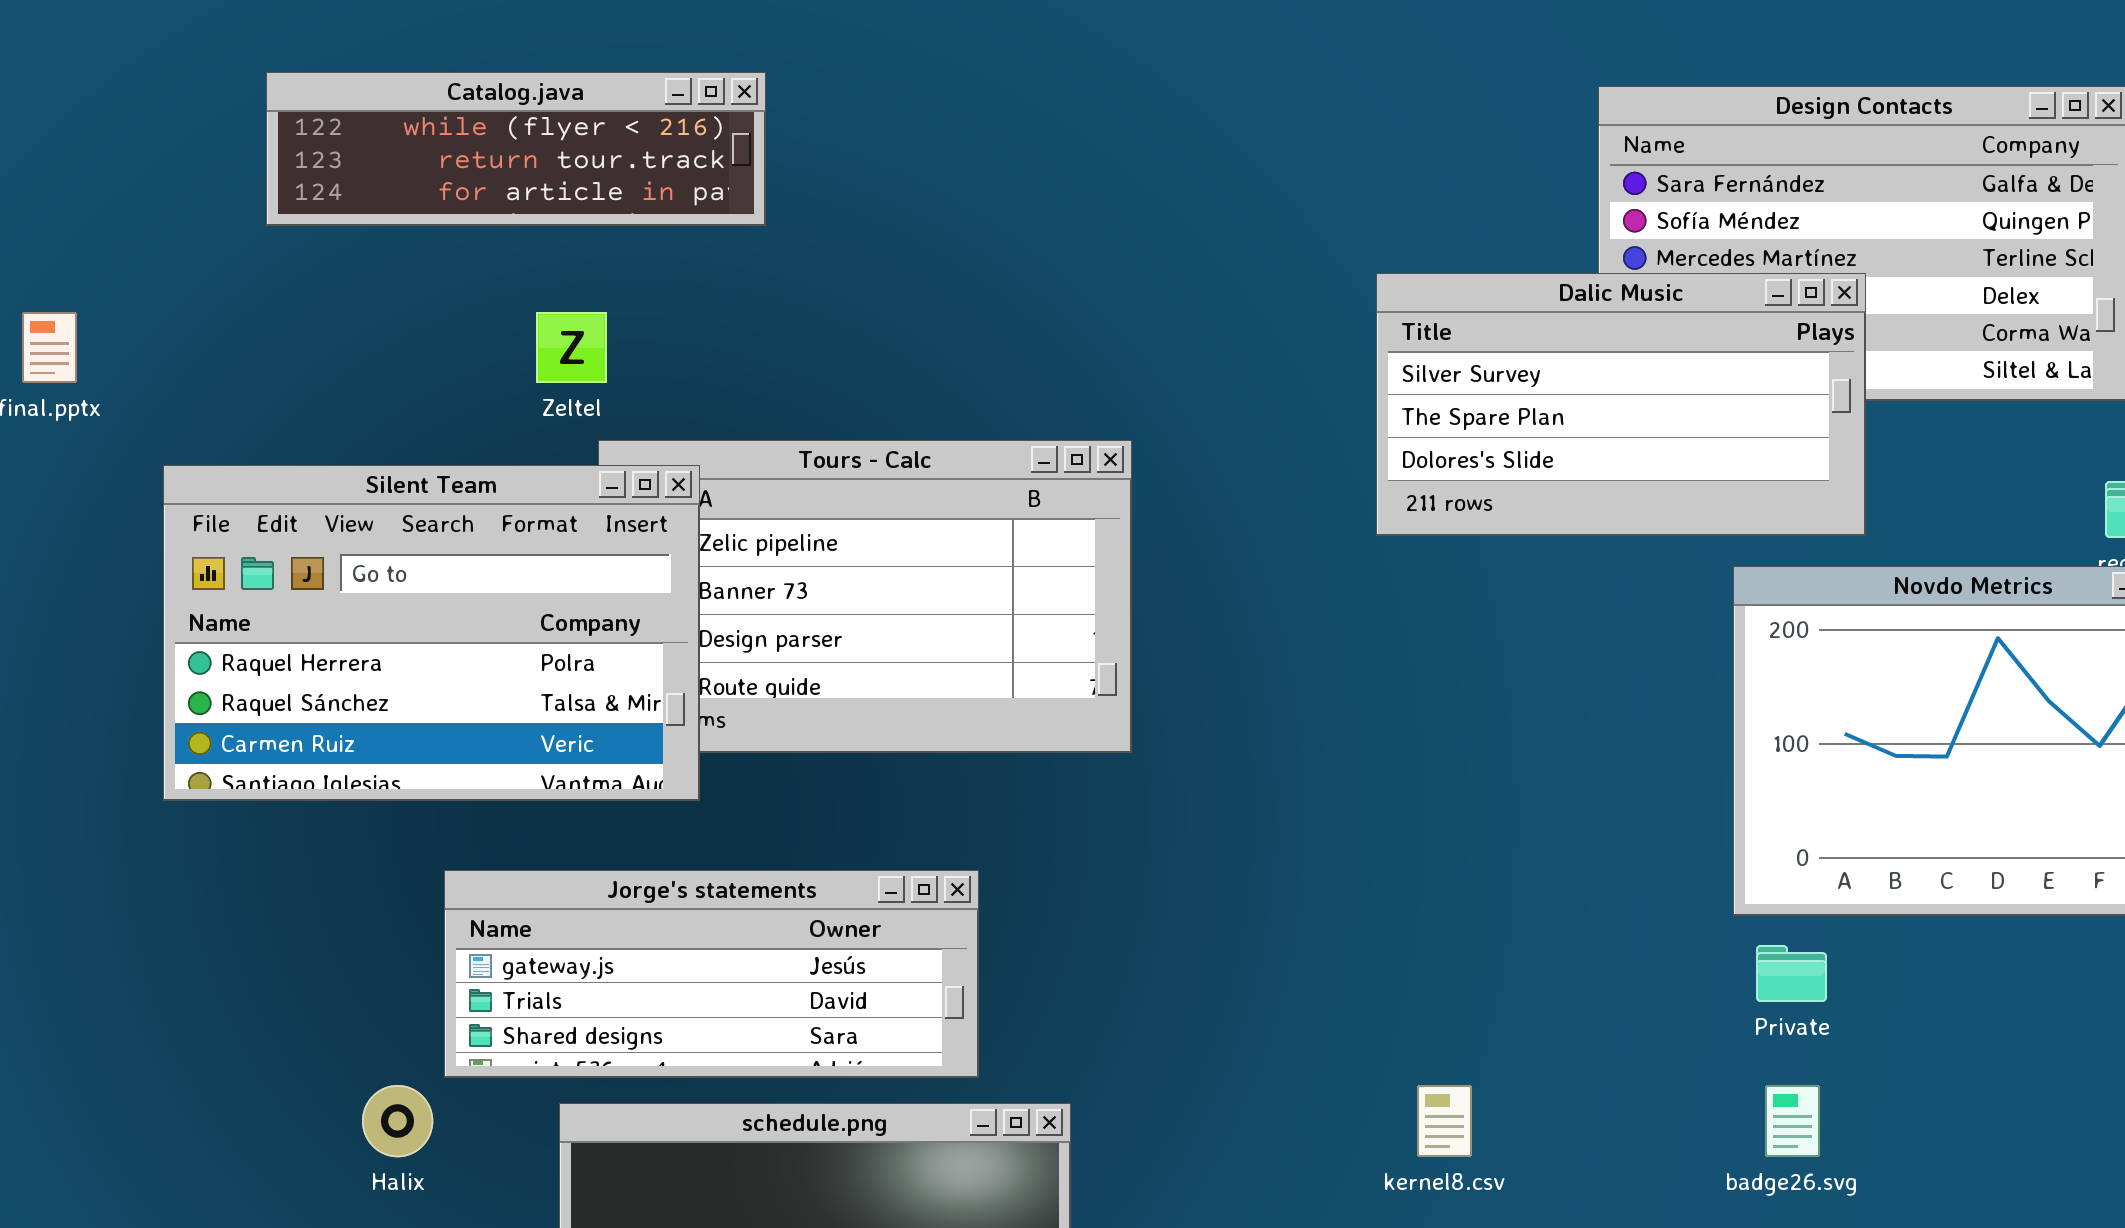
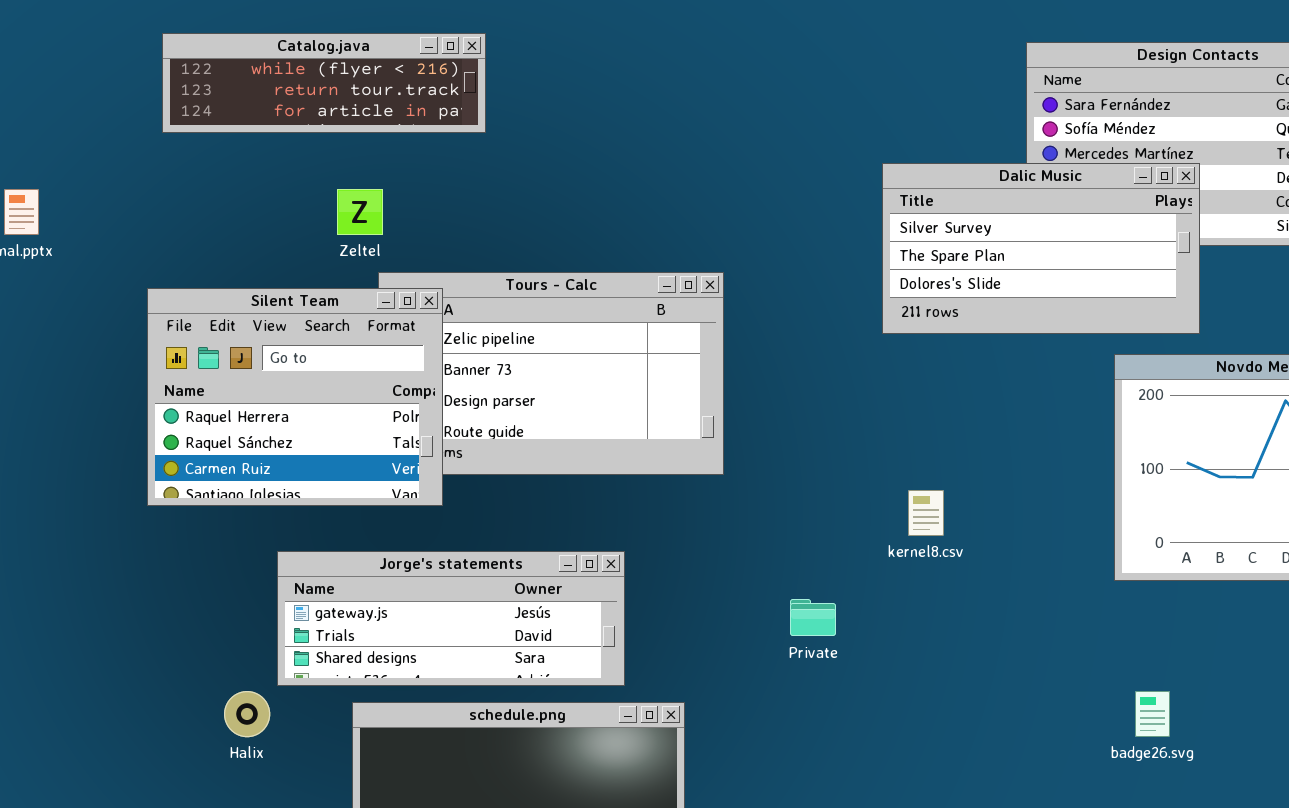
Silent Team: [163,465,700,801] -> [147,288,443,506], resized
Private: [1756,945,1827,1002] -> [790,599,836,636], moved
kernel8.csv: [1417,1085,1472,1157] -> [908,490,944,536], moved

